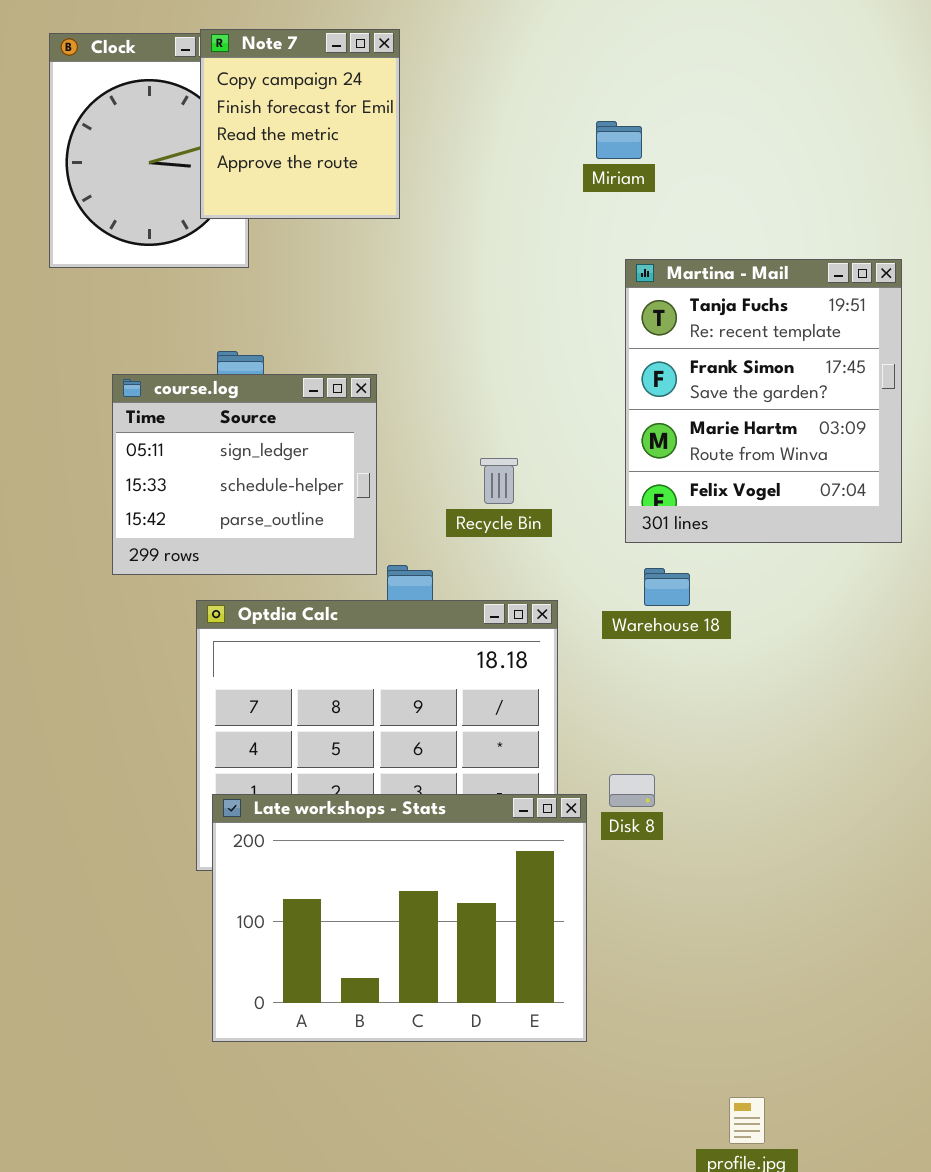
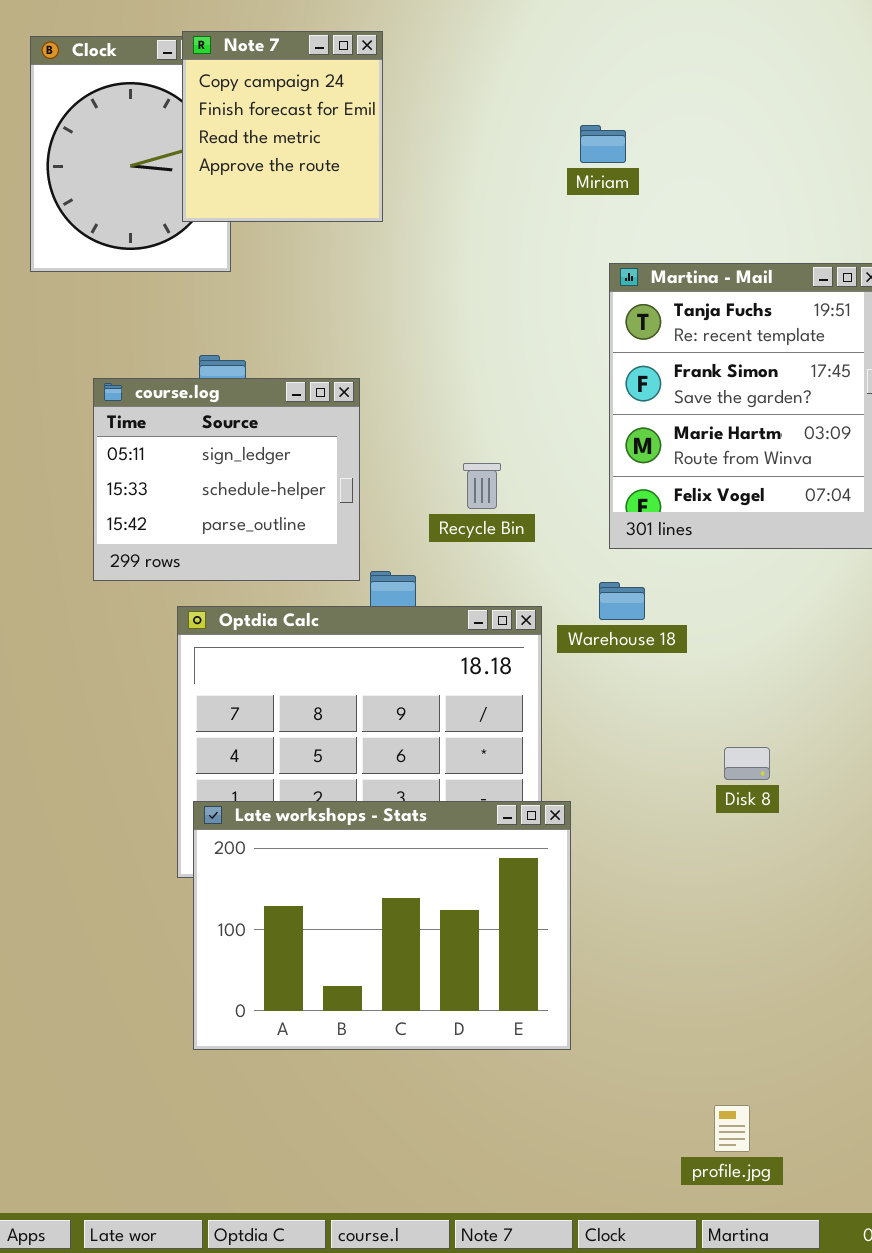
Warehouse 18: [644,568,690,606] -> [599,582,645,620], moved
Disk 8: [609,774,655,807] -> [724,747,770,780], moved

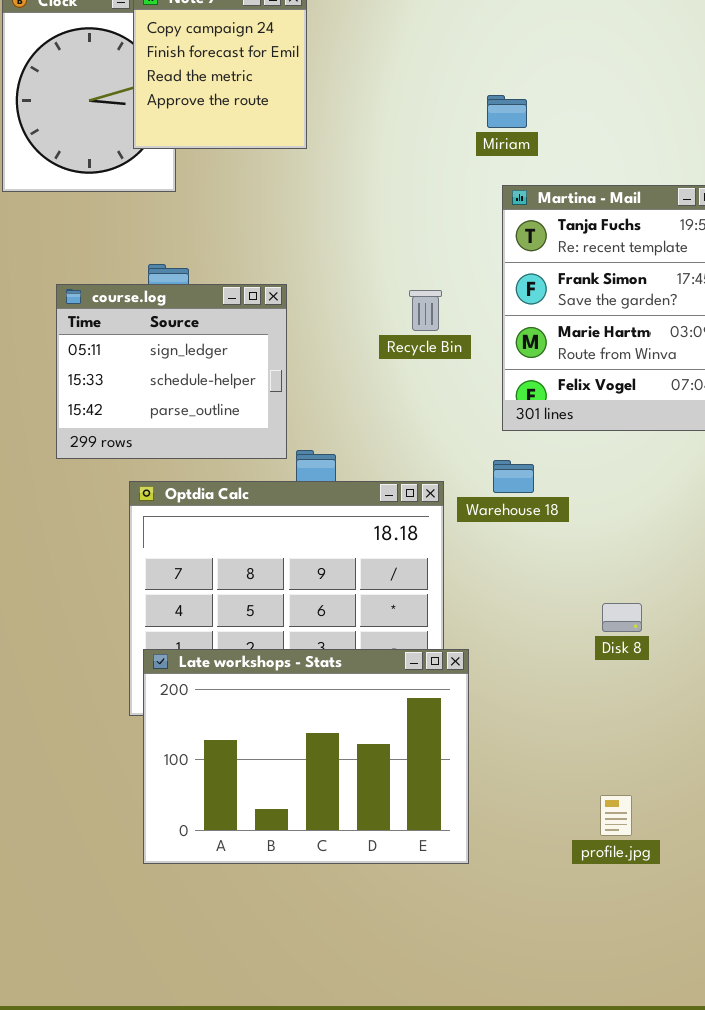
Miriam: [580,125,626,163] -> [487,95,527,128], moved
Recycle Bin: [463,463,501,509] -> [409,290,442,331], moved
profile.jpg: [714,1105,750,1152] -> [600,795,632,836], moved

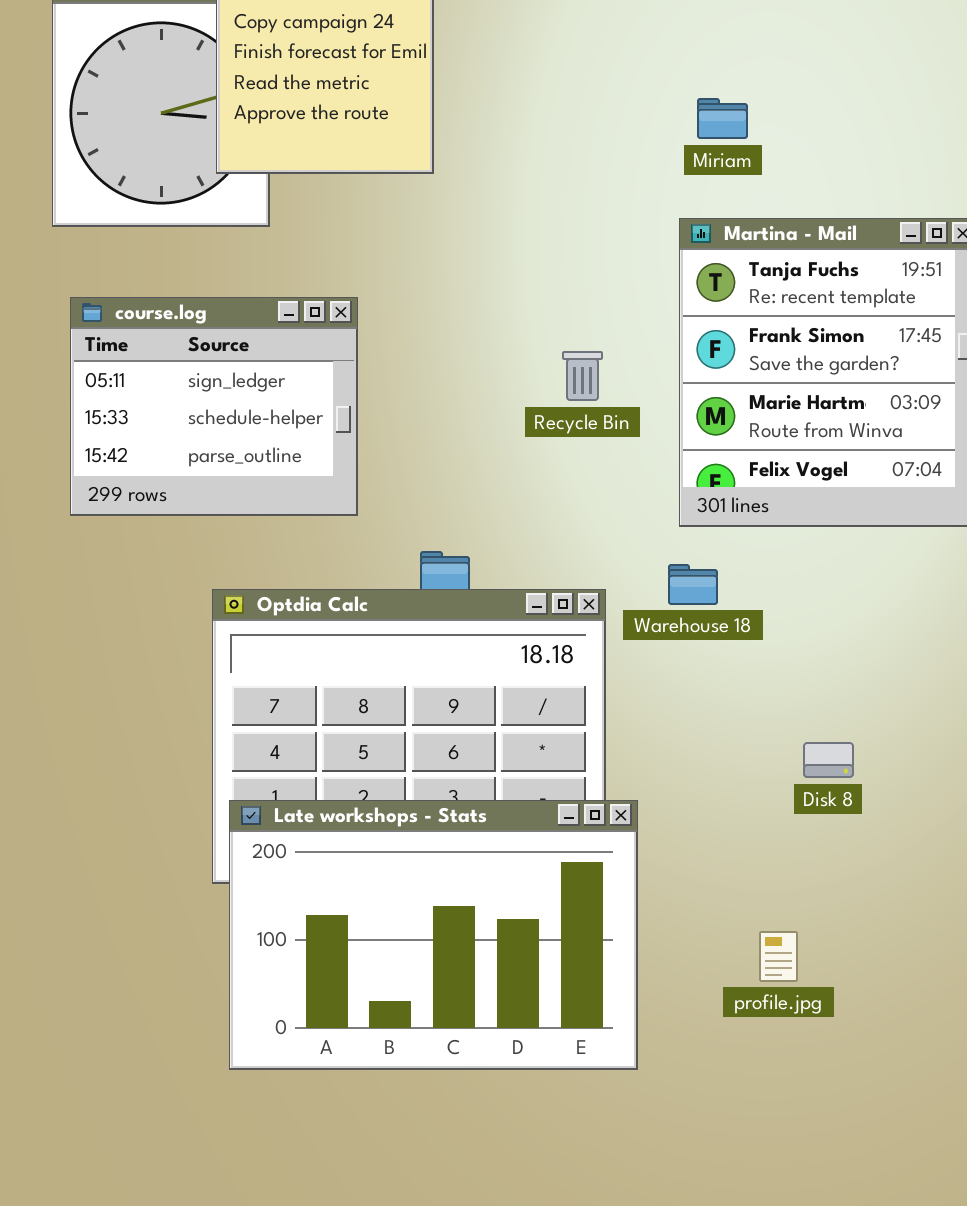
Miriam: [487,95,527,128] -> [697,98,748,139], moved
course.log: [56,284,287,459] -> [70,297,358,516], moved
profile.jpg: [600,795,632,836] -> [759,931,798,982], moved

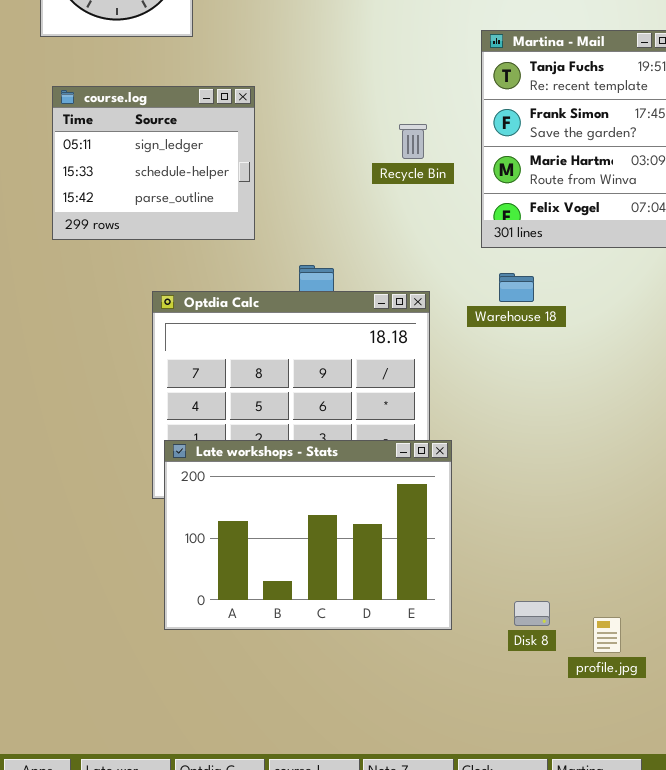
Warehouse 18: [668,564,718,605] -> [499,273,534,302], moved
Disk 8: [803,742,854,778] -> [514,601,550,626], moved
profile.jpg: [759,931,798,982] -> [593,617,621,653], moved

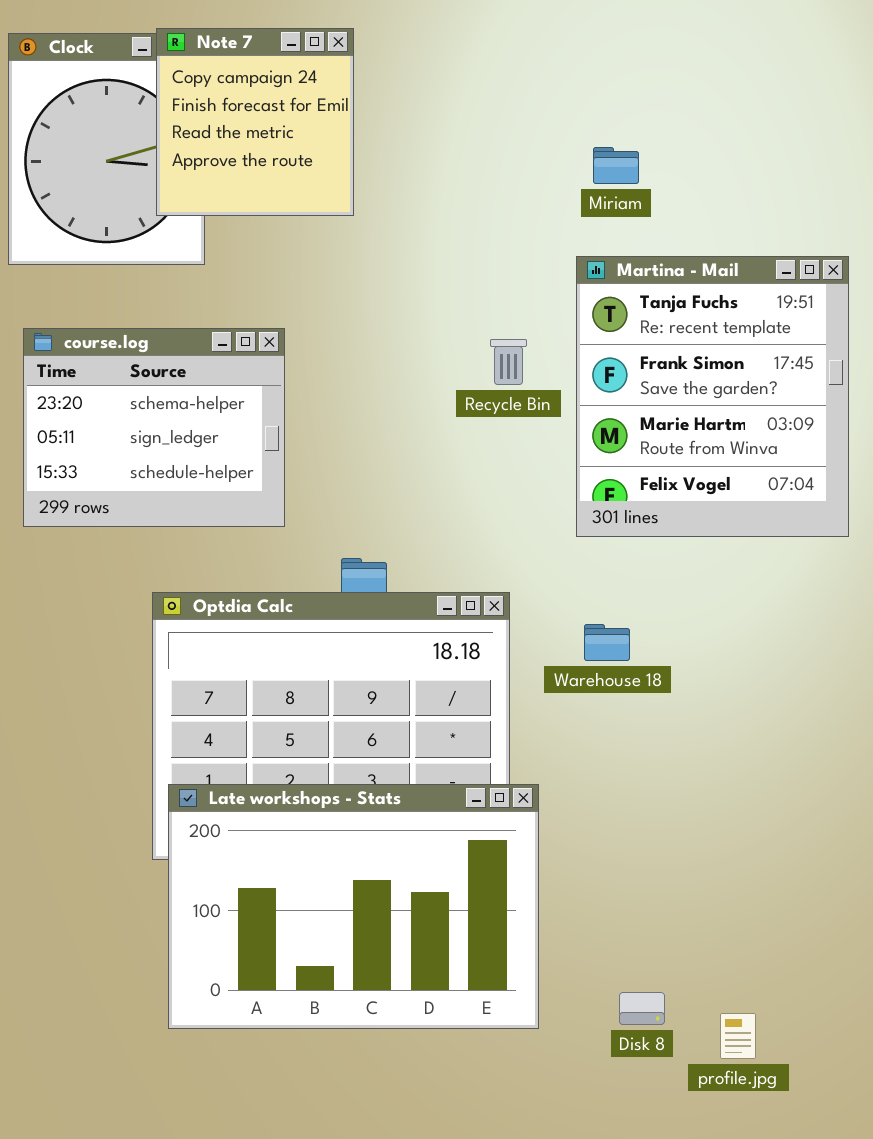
course.log: [52,86,255,240] -> [23,328,285,527], scrolled up 1 row
Recycle Bin: [399,124,427,159] -> [490,339,527,385], moved
Warehouse 18: [499,273,534,302] -> [584,624,630,661], moved

